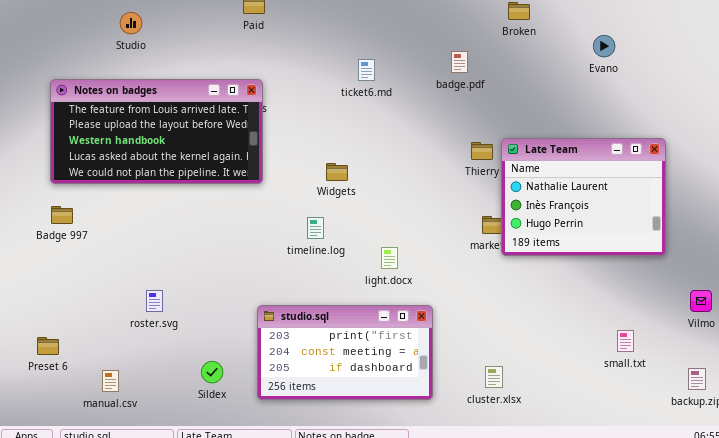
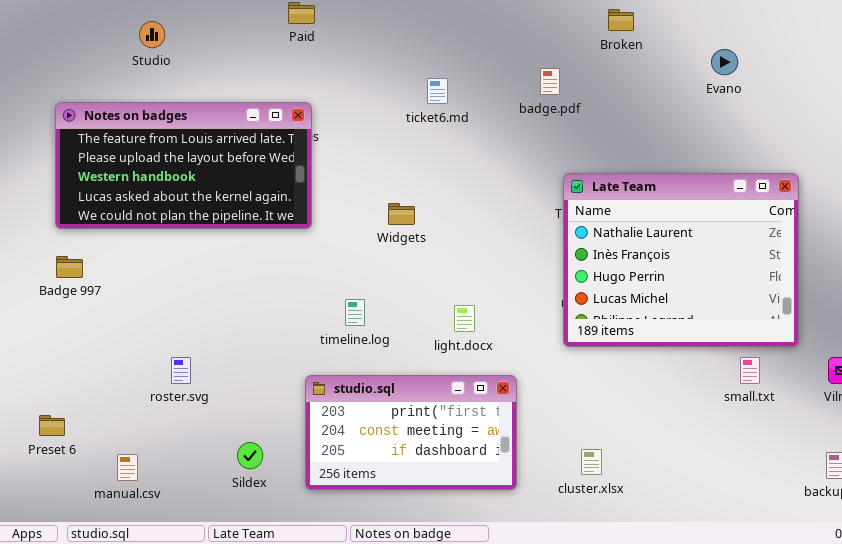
Late Team: [501,138,666,256] -> [563,173,799,347], resized
timeline.log: [307,217,324,239] -> [345,299,365,326], moved
small.txt: [617,330,634,352] -> [740,357,760,384], moved

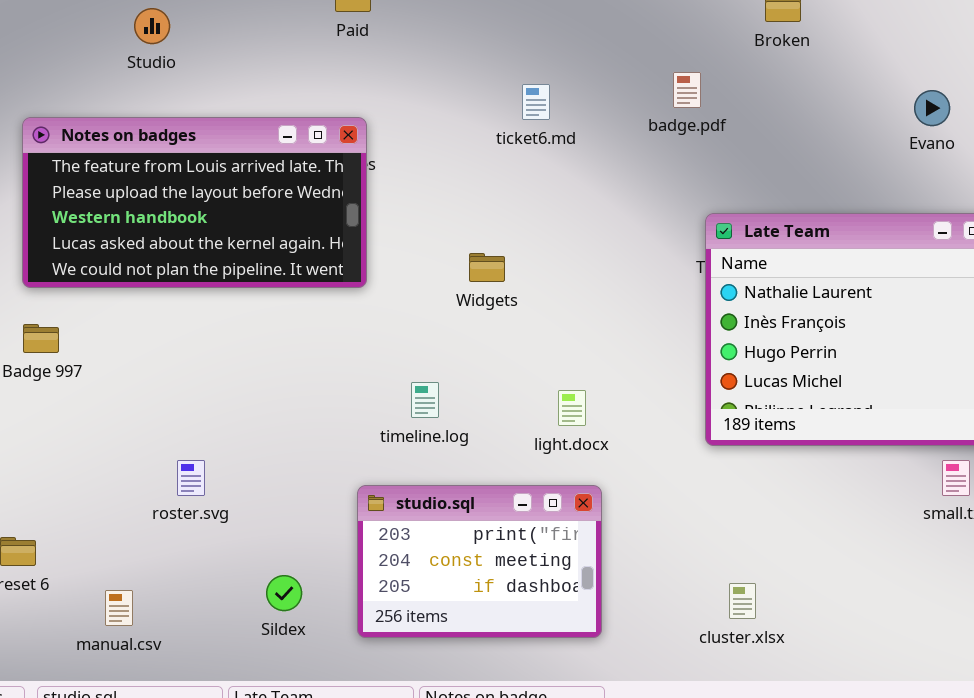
Evano: [711,49,738,75] -> [914,90,950,126], moved
studio.sql: [305,375,517,490] -> [357,485,602,638], resized

